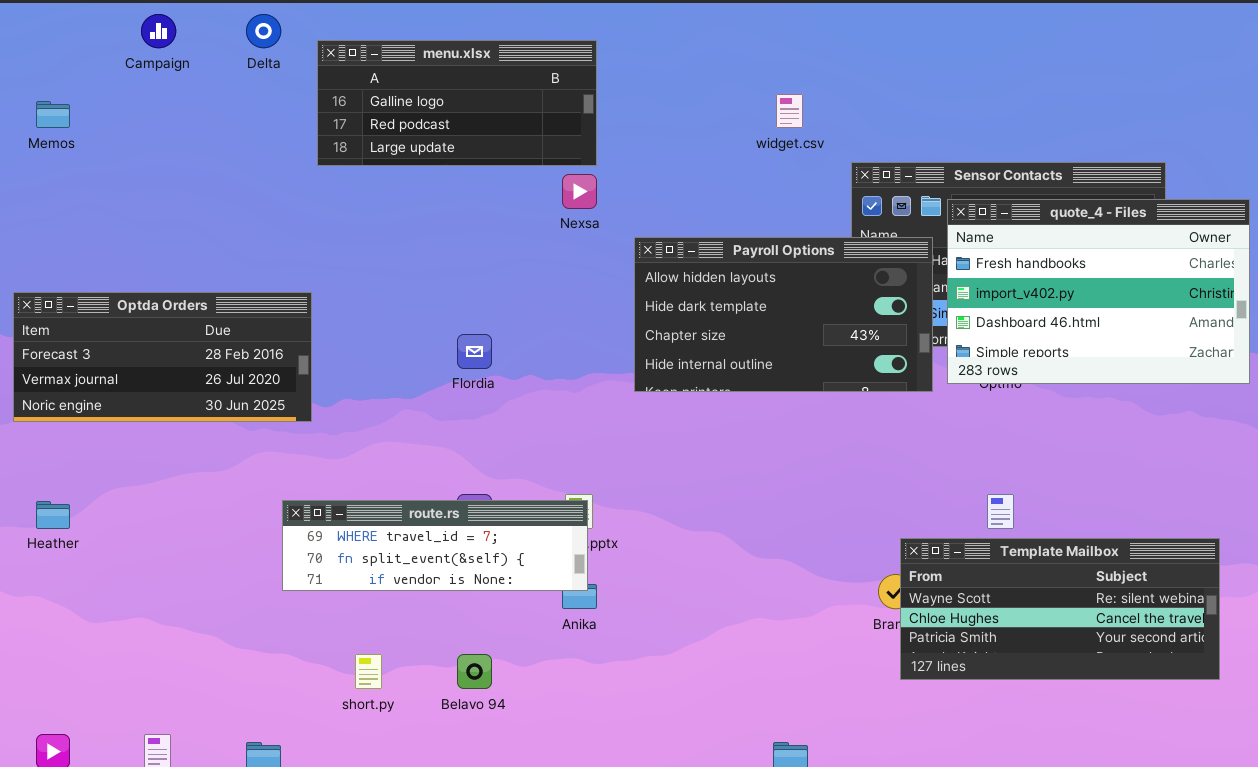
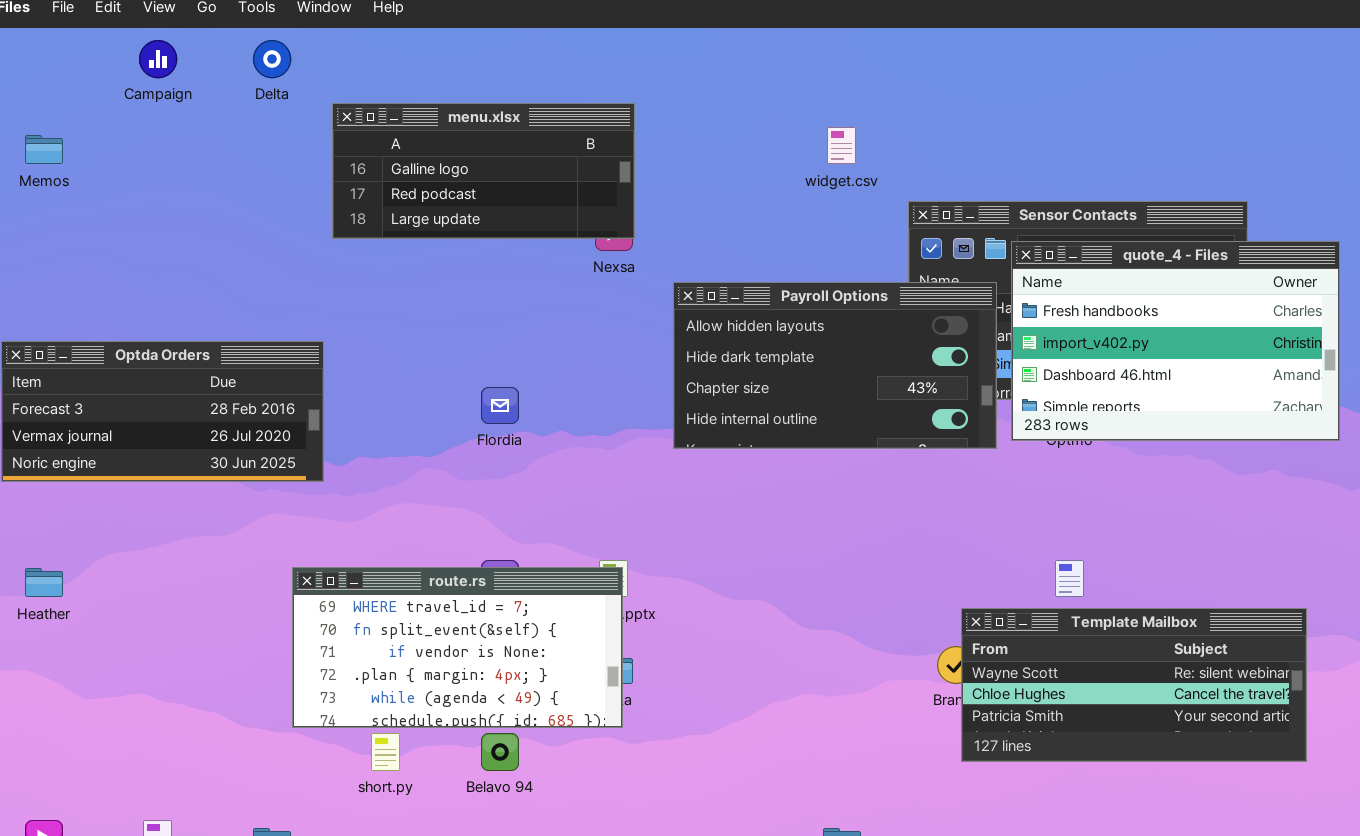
menu.xlsx: [317,40,597,166] -> [332,103,635,239], moved
route.rs: [282,500,588,591] -> [292,567,623,728], resized

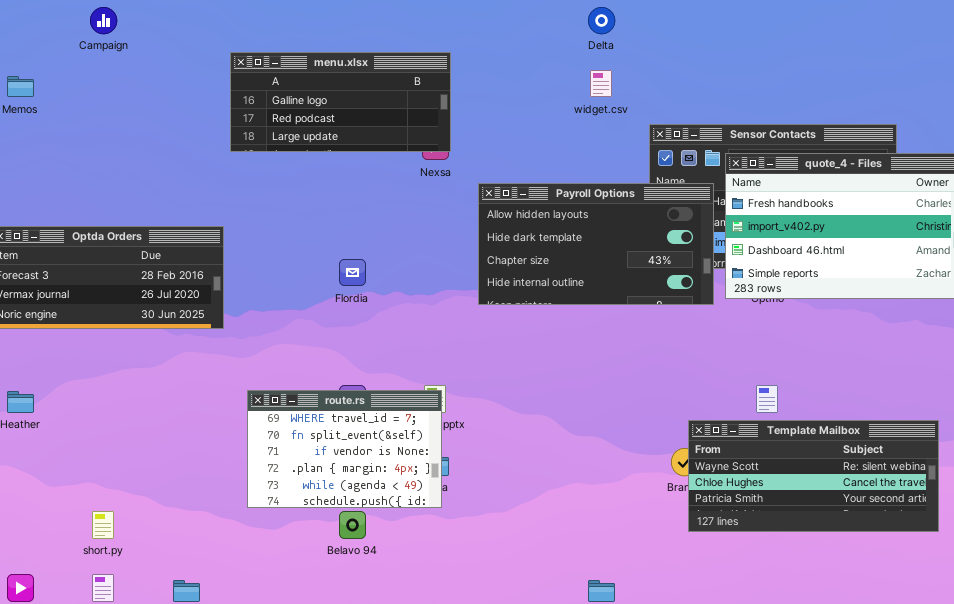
Delta: [253,40,291,78] -> [588,7,615,34], moved
route.rs: [292,567,623,728] -> [247,390,442,508], resized
short.py: [371,733,400,771] -> [92,511,114,539], moved

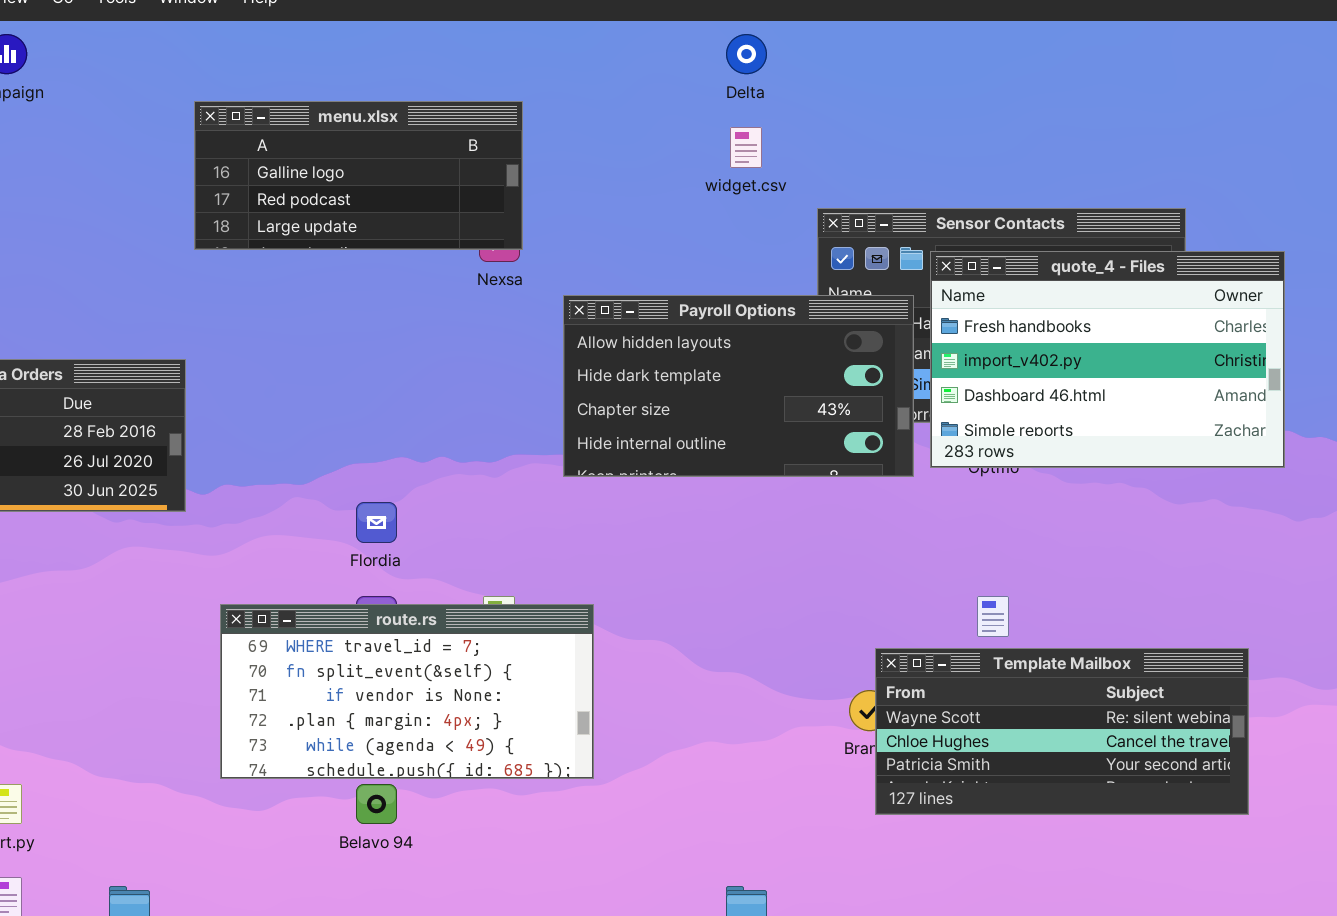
Flordia: [339,259,366,286] -> [356,502,397,543], moved
route.rs: [247,390,442,508] -> [220,604,594,779], resized

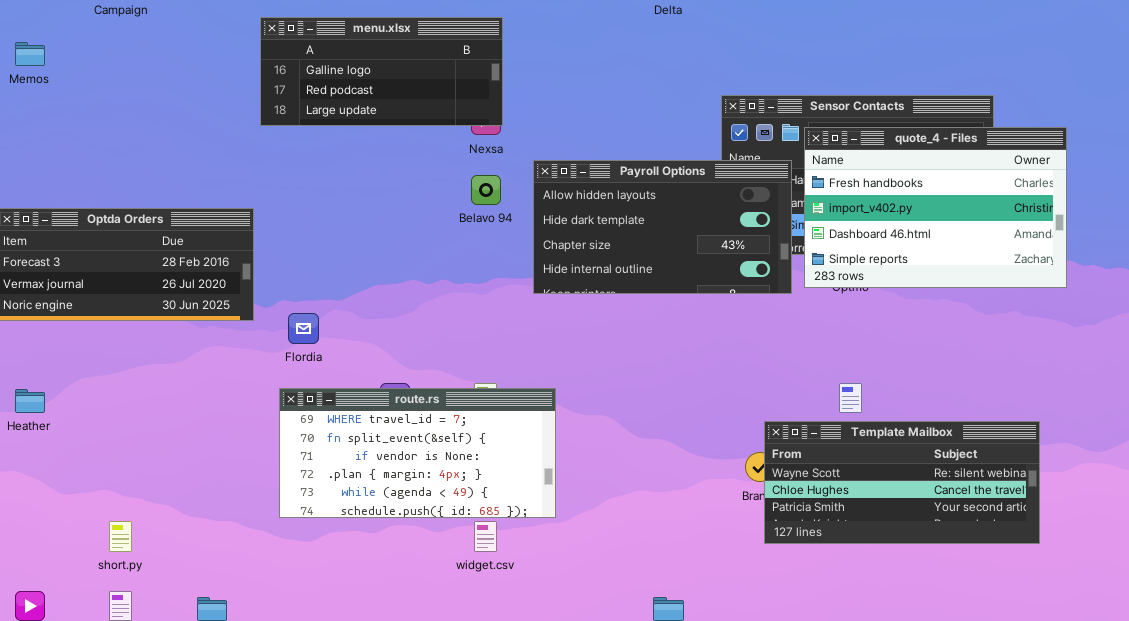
widget.csv: [730,127,762,168] -> [474,521,497,552], moved
Flordia: [356,502,397,543] -> [288,313,319,344], moved
Belavo 94: [356,784,397,824] -> [471,175,501,205], moved

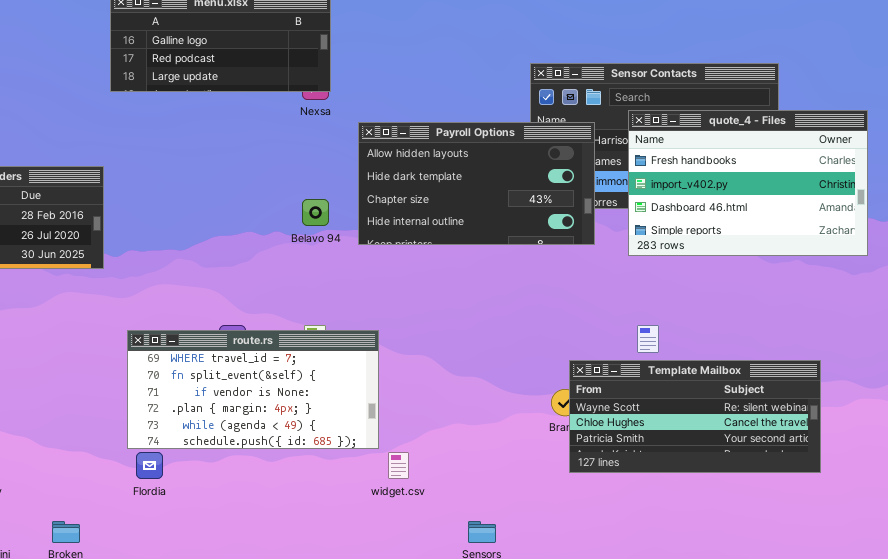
quote_4 - Files: [804,127,1067,288] -> [628,110,868,256], moved
Belavo 94: [471,175,501,205] -> [302,199,329,226], moved
Flordia: [288,313,319,344] -> [136,452,163,479], moved
widget.csv: [474,521,497,552] -> [388,452,409,479], moved

